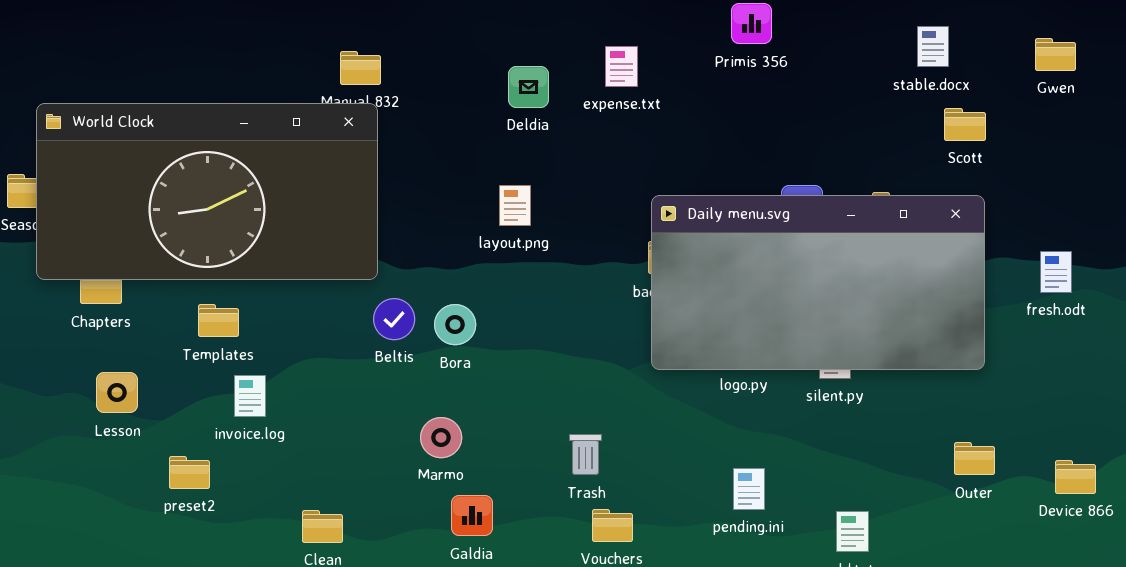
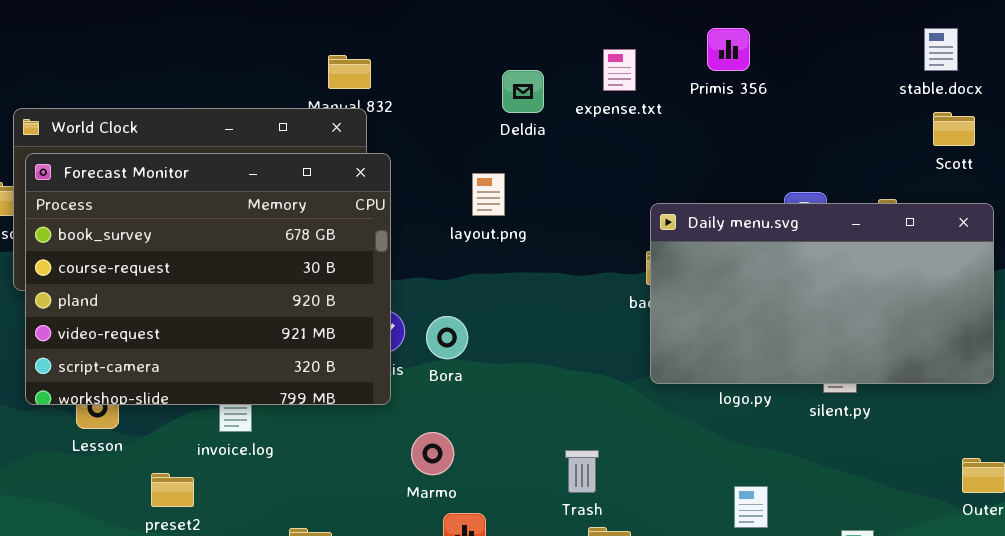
Primis 356: [731,3,772,44] -> [707,28,750,71], moved
Scott: [944,108,986,141] -> [933,112,975,146], moved
Forecast Monitor: none -> [25,153,391,405], opened
layout.png: [499,185,531,226] -> [472,173,505,216], moved

